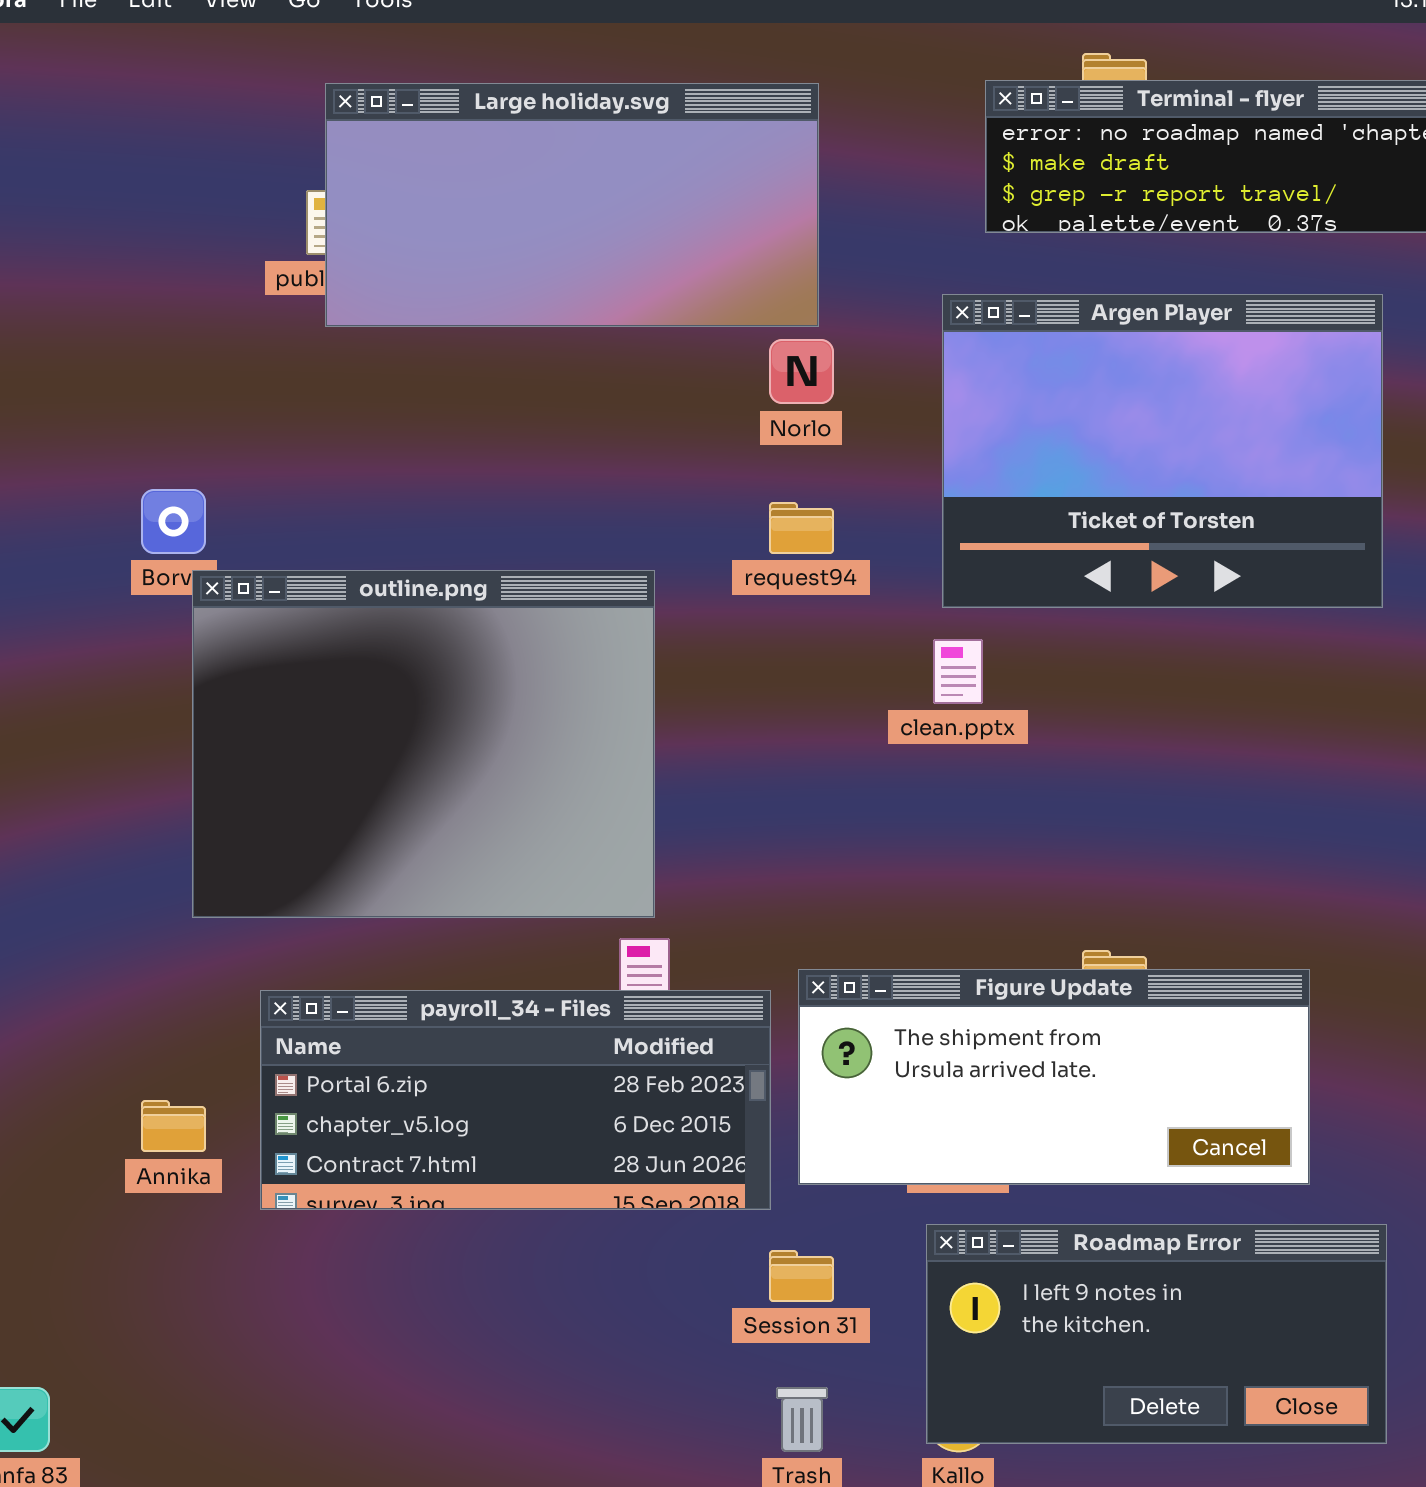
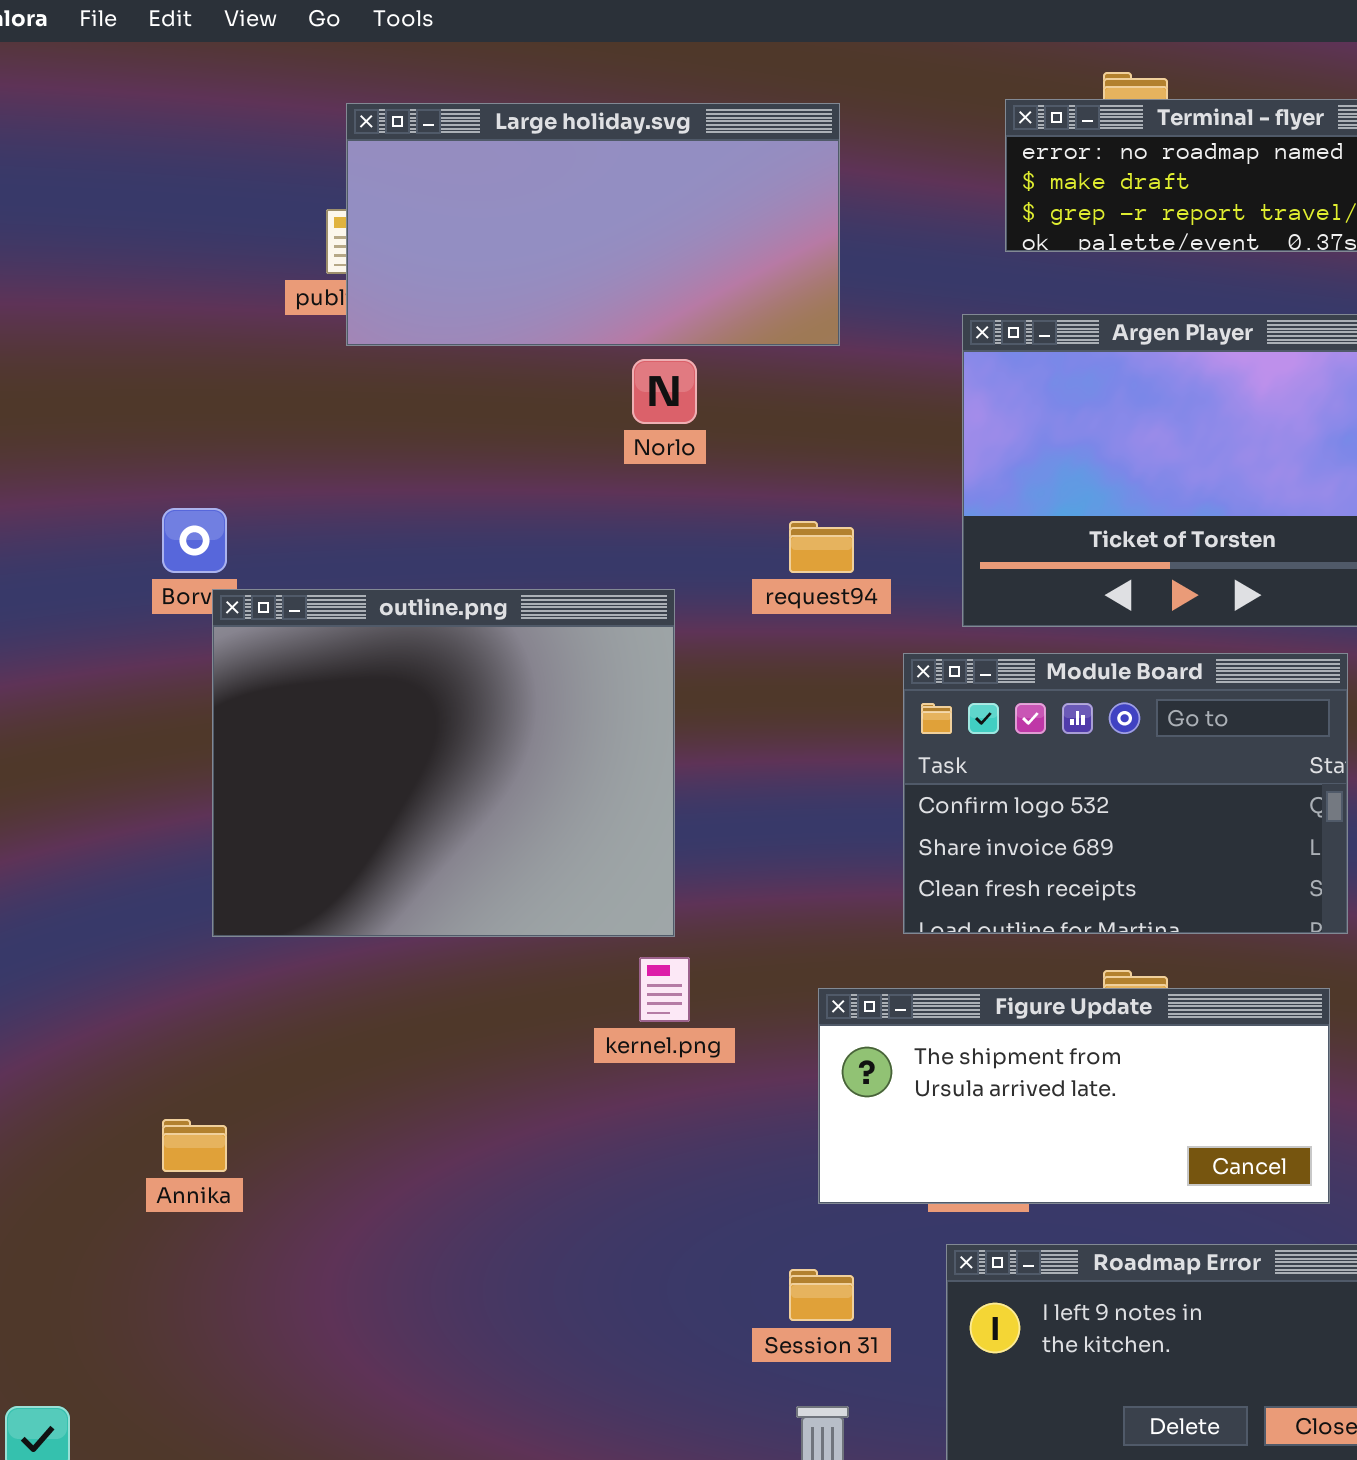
Norlo: [769,339,834,404] -> [632,359,697,424], moved
Module Board: none -> [903,653,1348,934], opened
payroll_34 - Files: [260,990,771,1210] -> none, closed

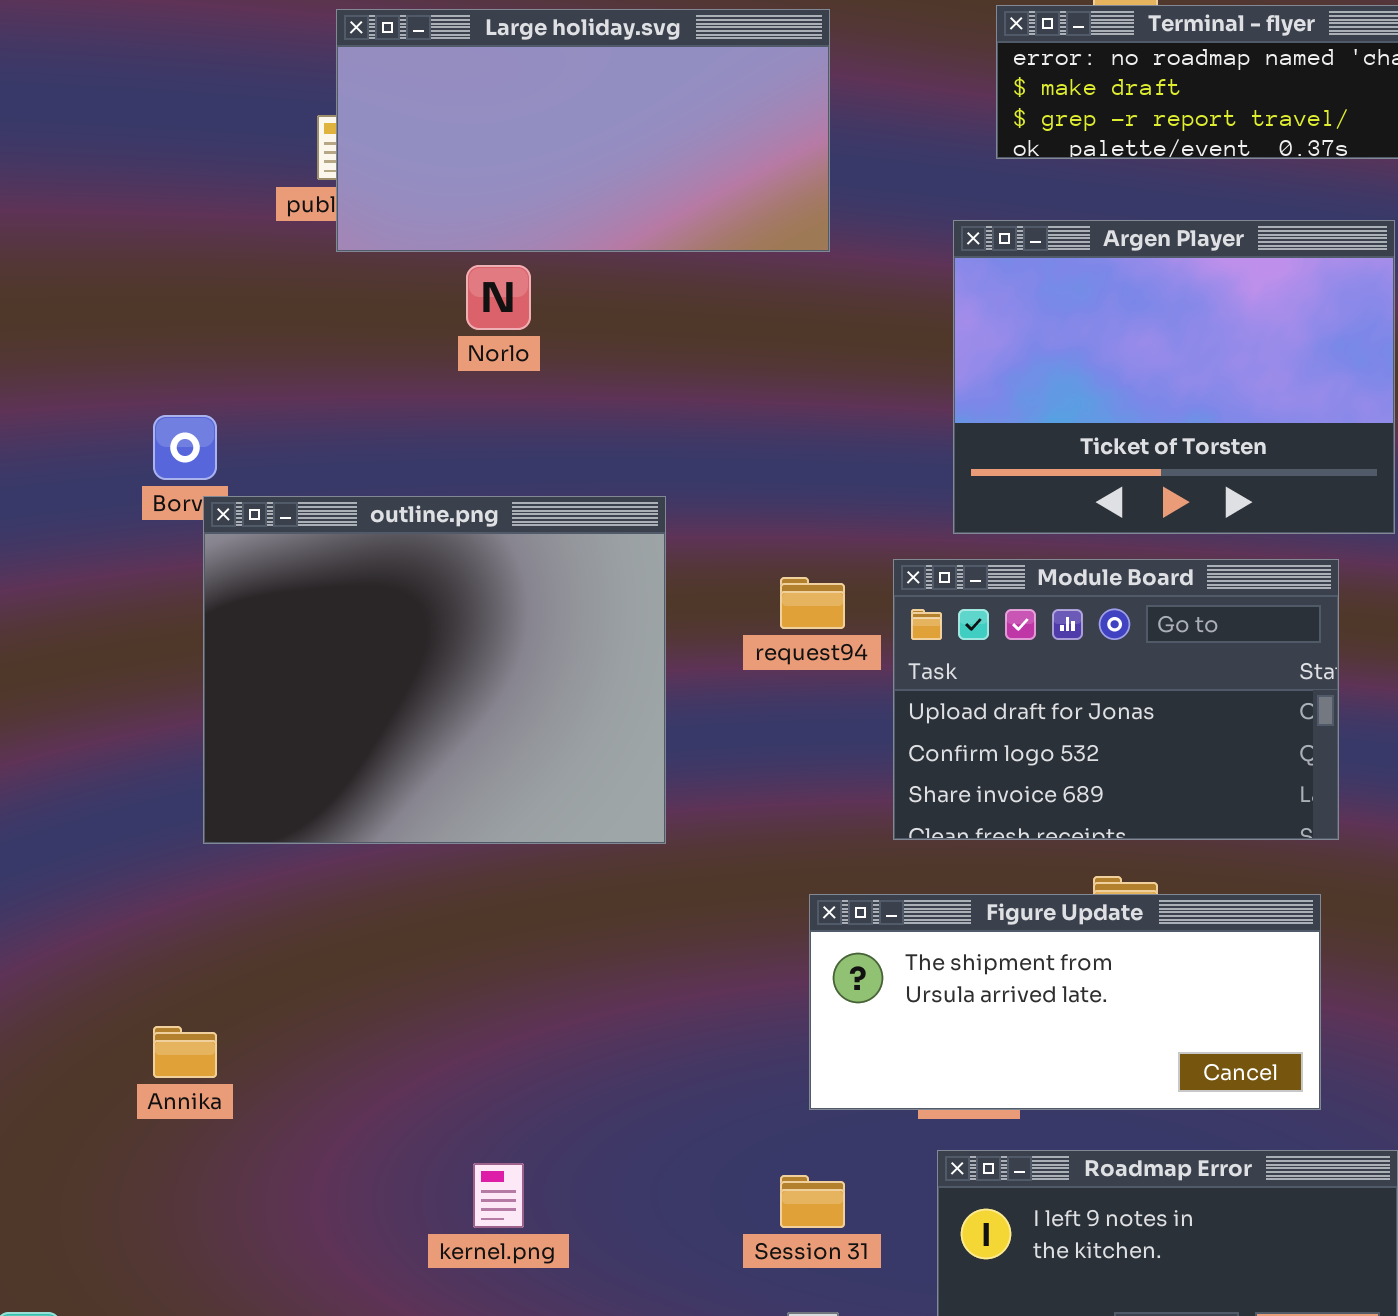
Norlo: [632,359,697,424] -> [466,265,531,330], moved
request94: [789,521,854,573] -> [780,577,845,629], moved
Module Board: [903,653,1348,934] -> [893,559,1339,840], scrolled up 1 row
kernel.png: [639,957,690,1022] -> [473,1163,524,1228], moved

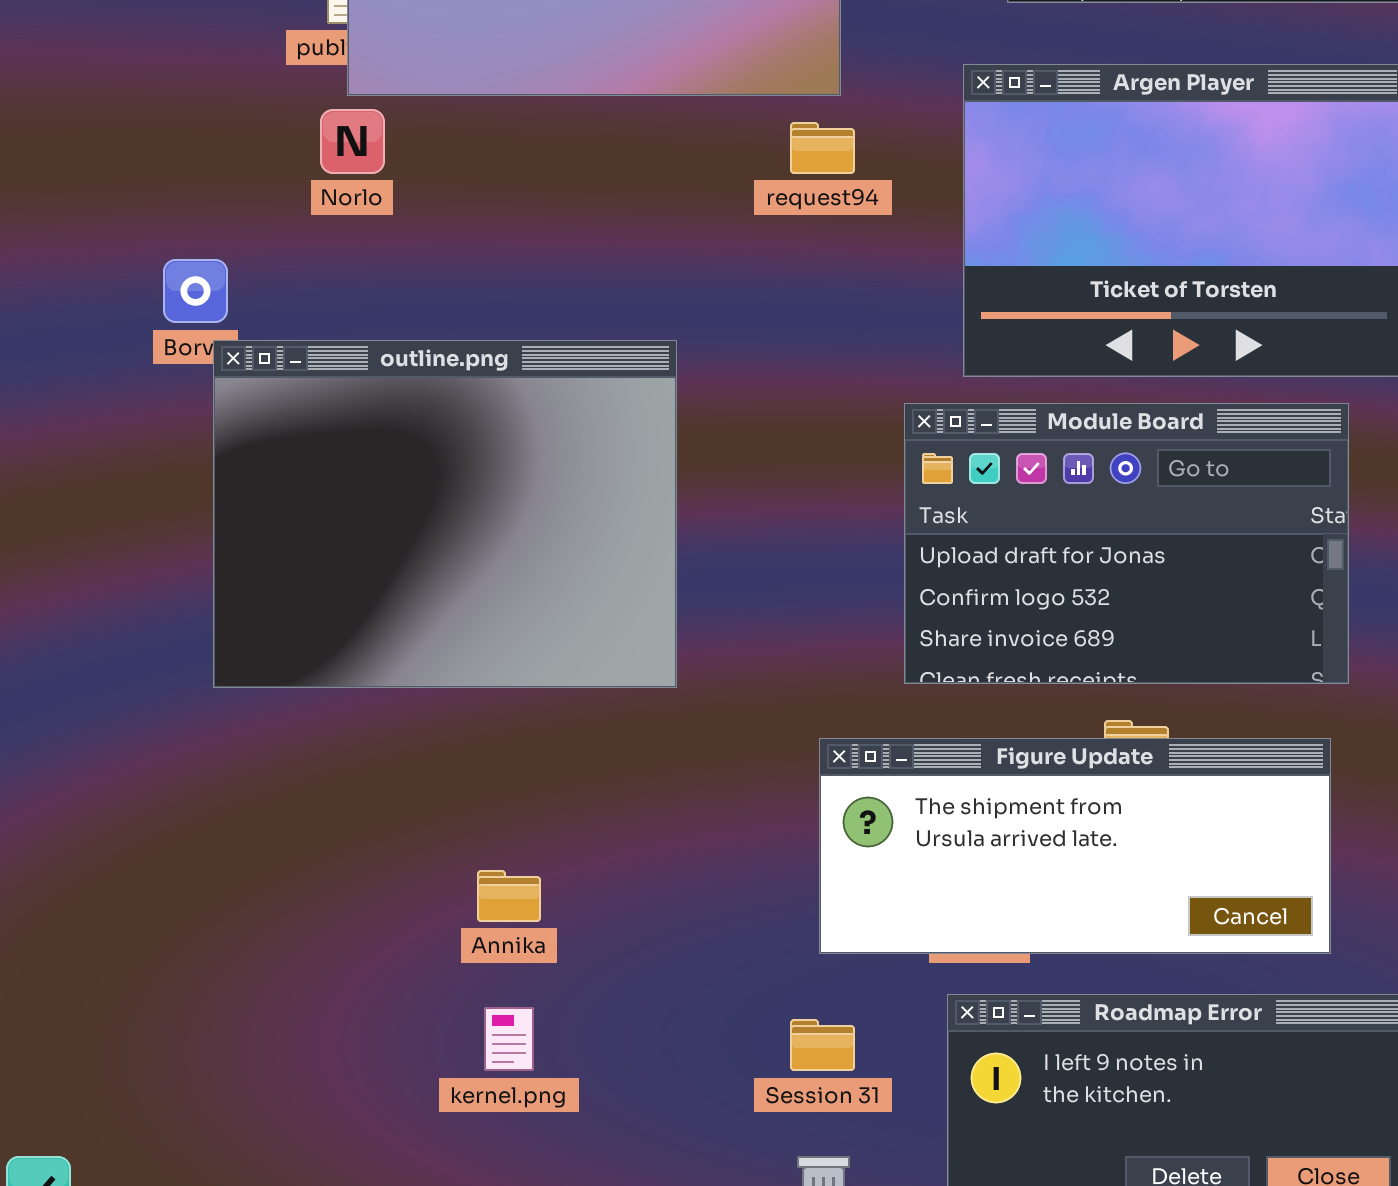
Norlo: [466,265,531,330] -> [320,109,385,174], moved
request94: [780,577,845,629] -> [790,122,855,174], moved
Annika: [153,1026,217,1078] -> [477,870,541,922], moved

